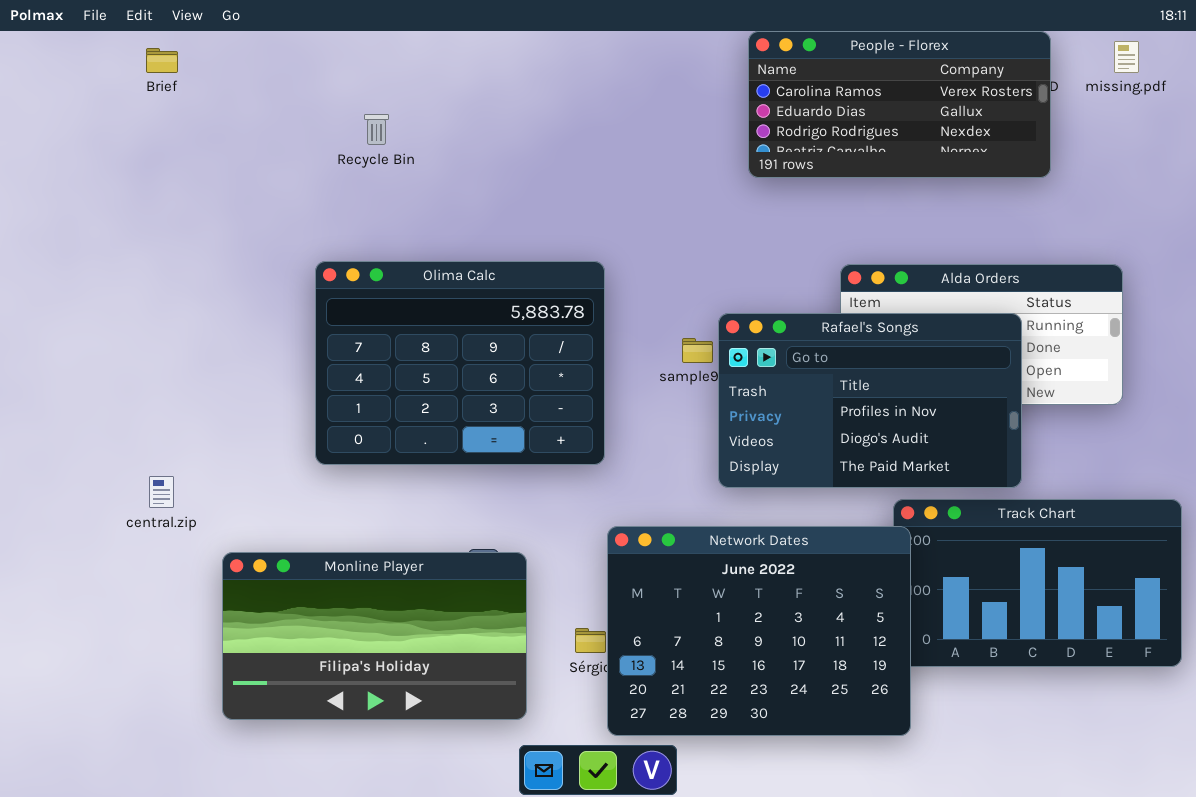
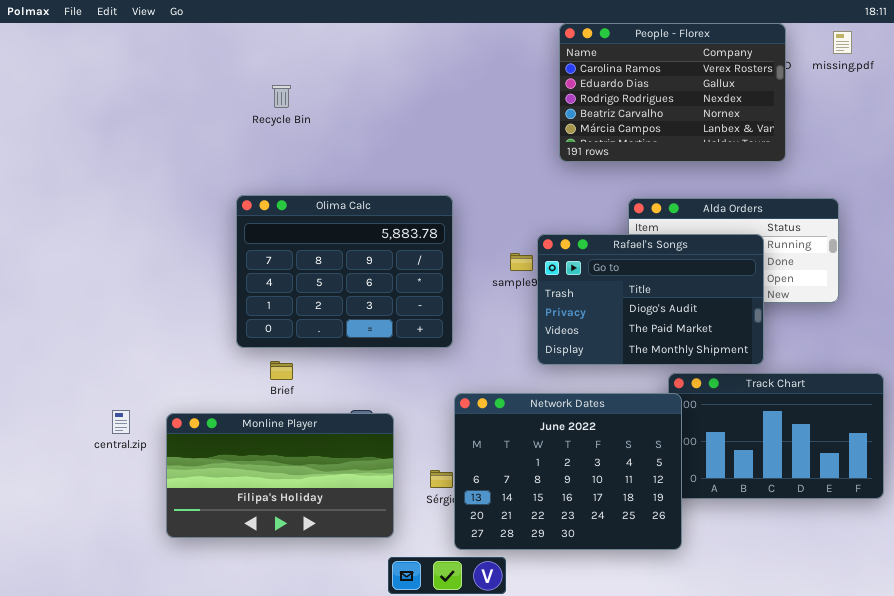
People - Florex: [748,31,1051,178] -> [559,23,786,162], resized
Brief: [146,48,178,73] -> [270,361,293,380], moved
Rafael's Songs: [718,313,1022,488] -> [537,234,764,365], scrolled down 1 row
central.zip: [149,476,174,508] -> [112,410,130,434], moved

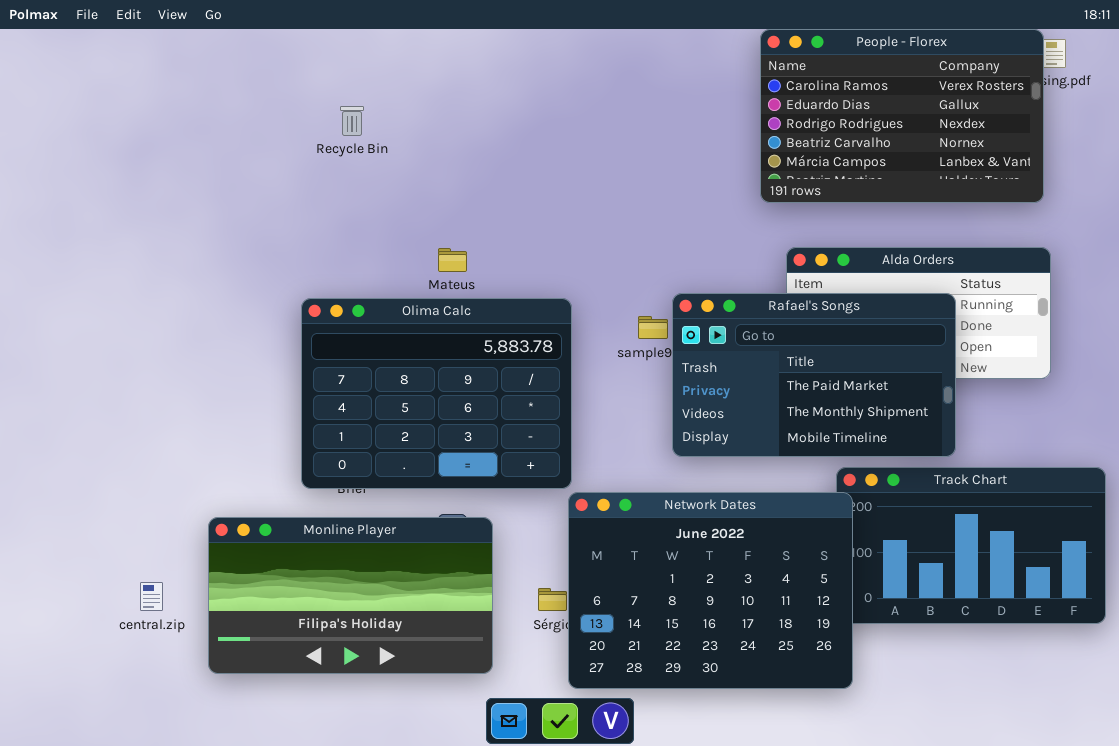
People - Florex: [559,23,786,162] -> [760,29,1044,203], moved
Olima Calc: [236,195,453,348] -> [301,298,572,489], moved
Rafael's Songs: [537,234,764,365] -> [672,293,956,457], scrolled down 1 row
central.zip: [112,410,130,434] -> [140,582,163,611], moved

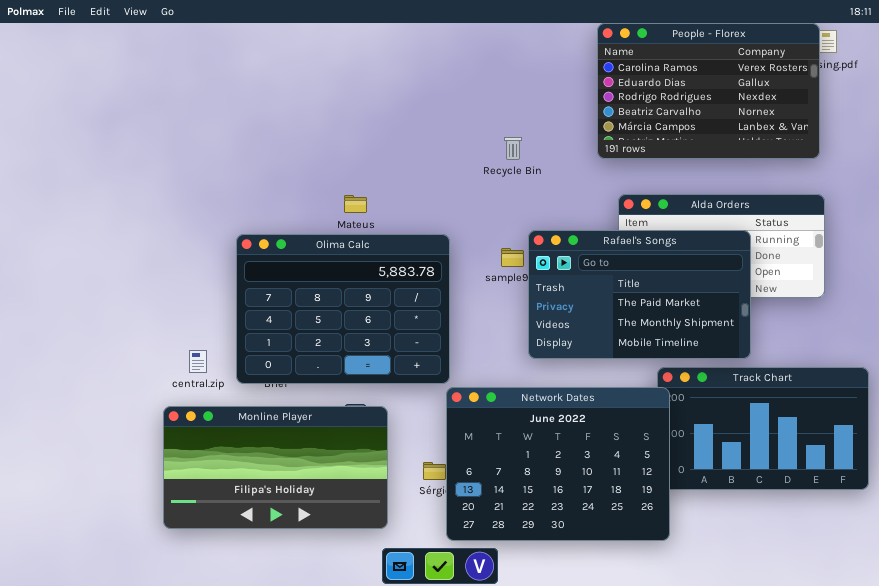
Recycle Bin: [340,106,364,136] -> [504,137,522,160], moved
central.zip: [140,582,163,611] -> [189,350,207,373], moved

